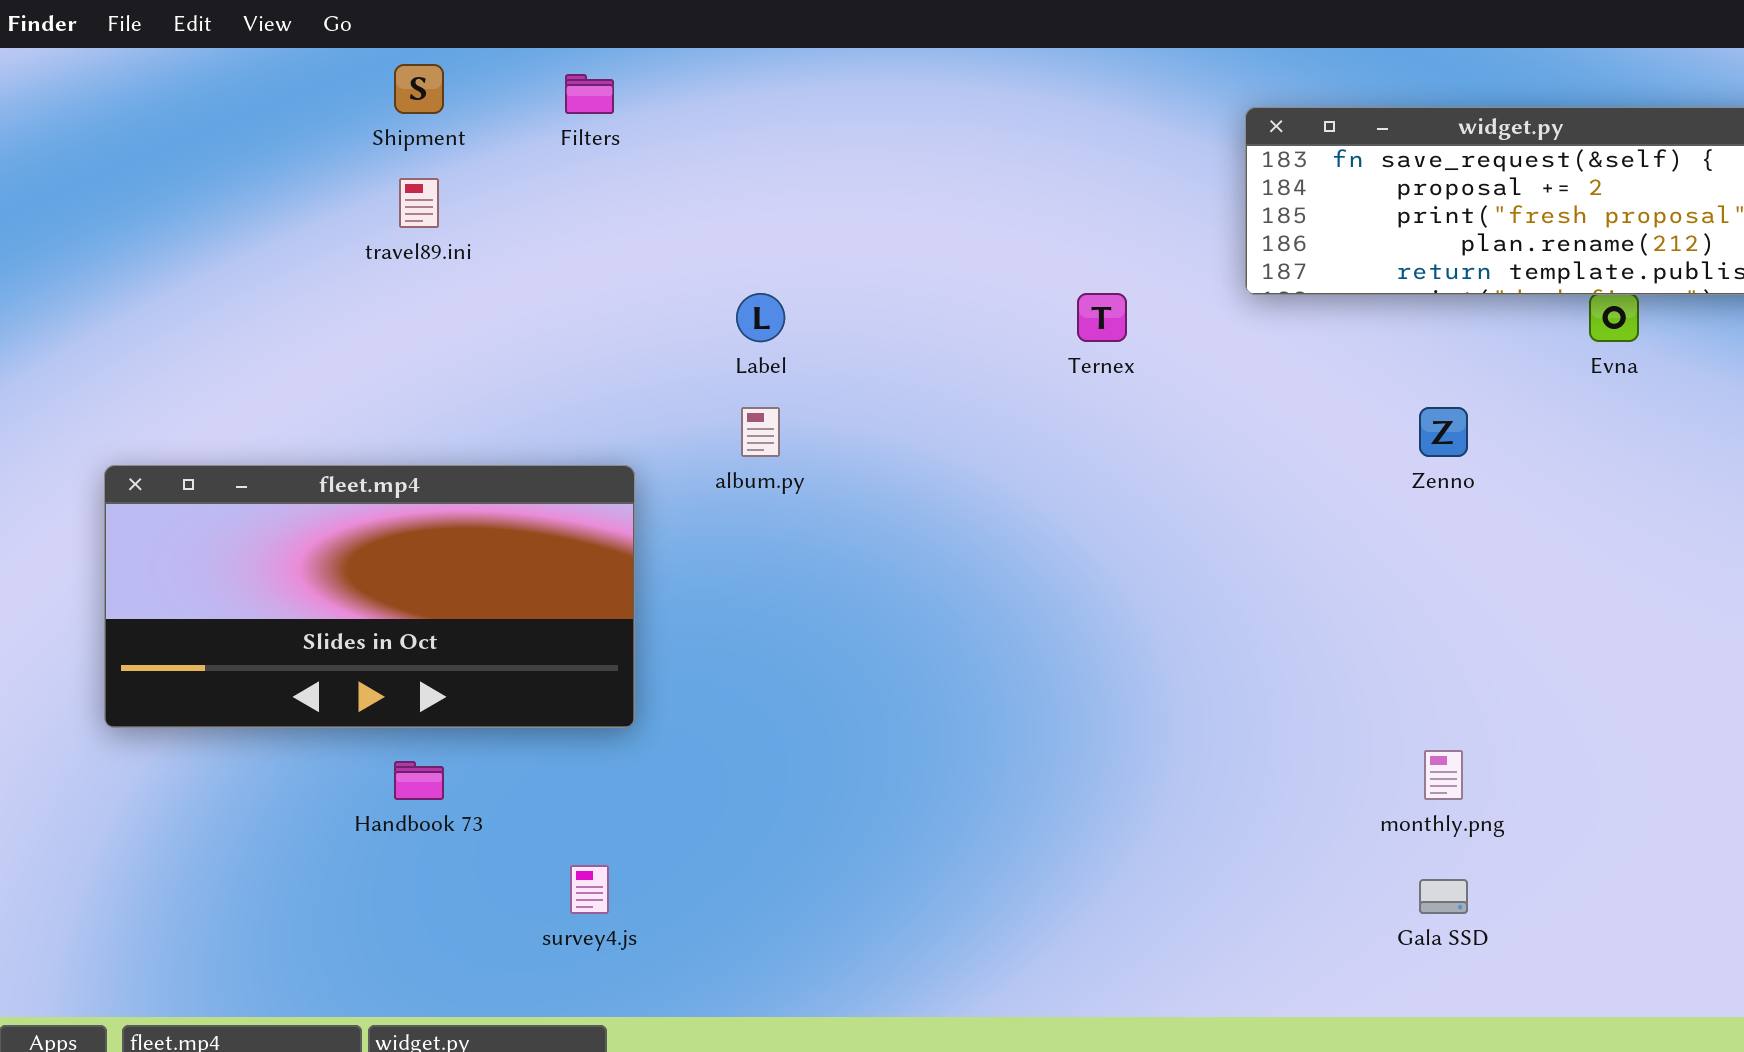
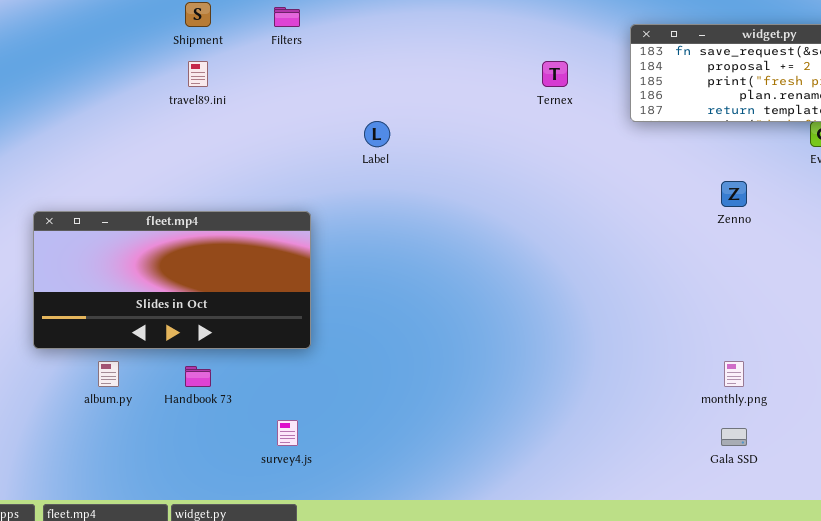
Ternex: [1077,293,1127,342] -> [542,61,568,87], moved
album.py: [741,407,780,457] -> [98,361,119,387], moved

